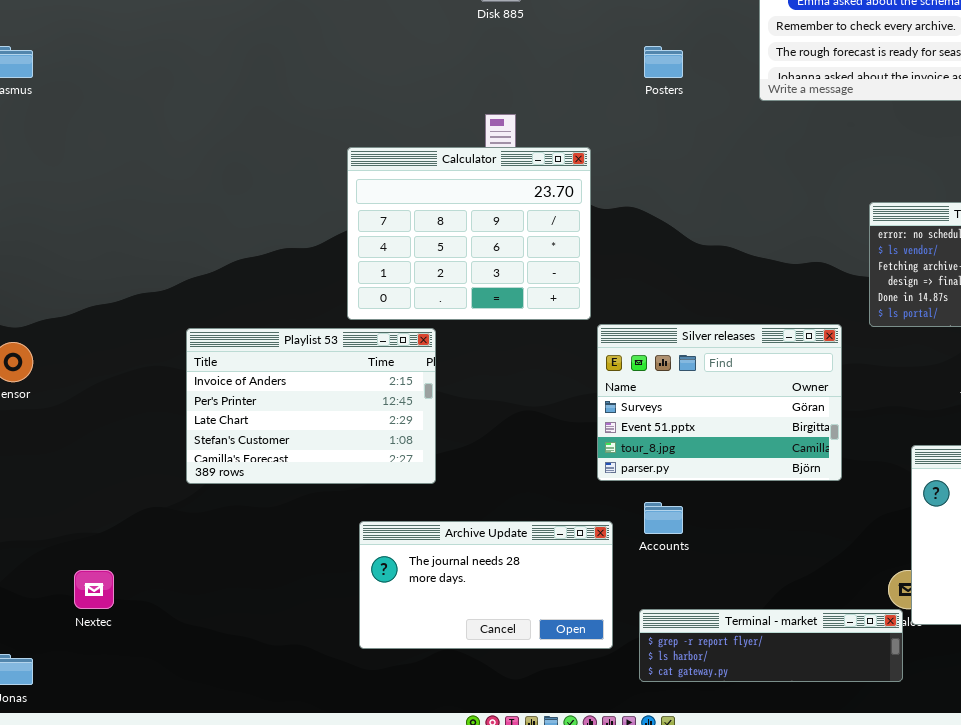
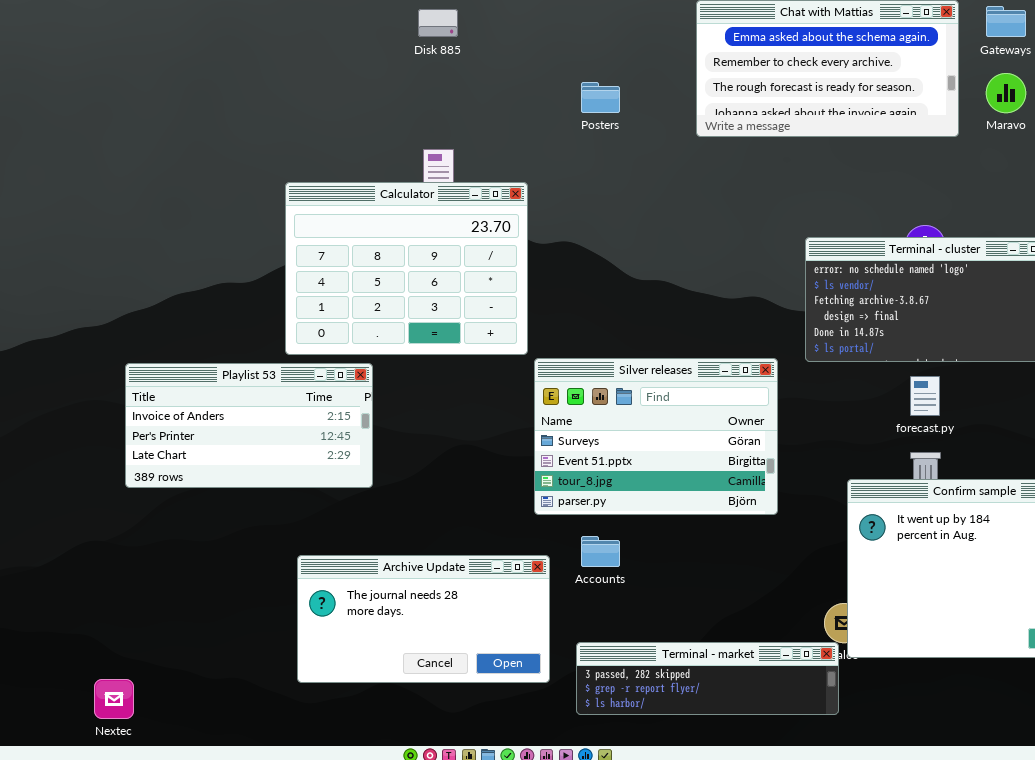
Playlist 53: [186,328,436,484] -> [125,363,373,488], resized
Nextec: [74,570,114,609] -> [94,679,134,719], moved
Terminal - market: [639,609,903,682] -> [576,642,839,715], scrolled up 1 row

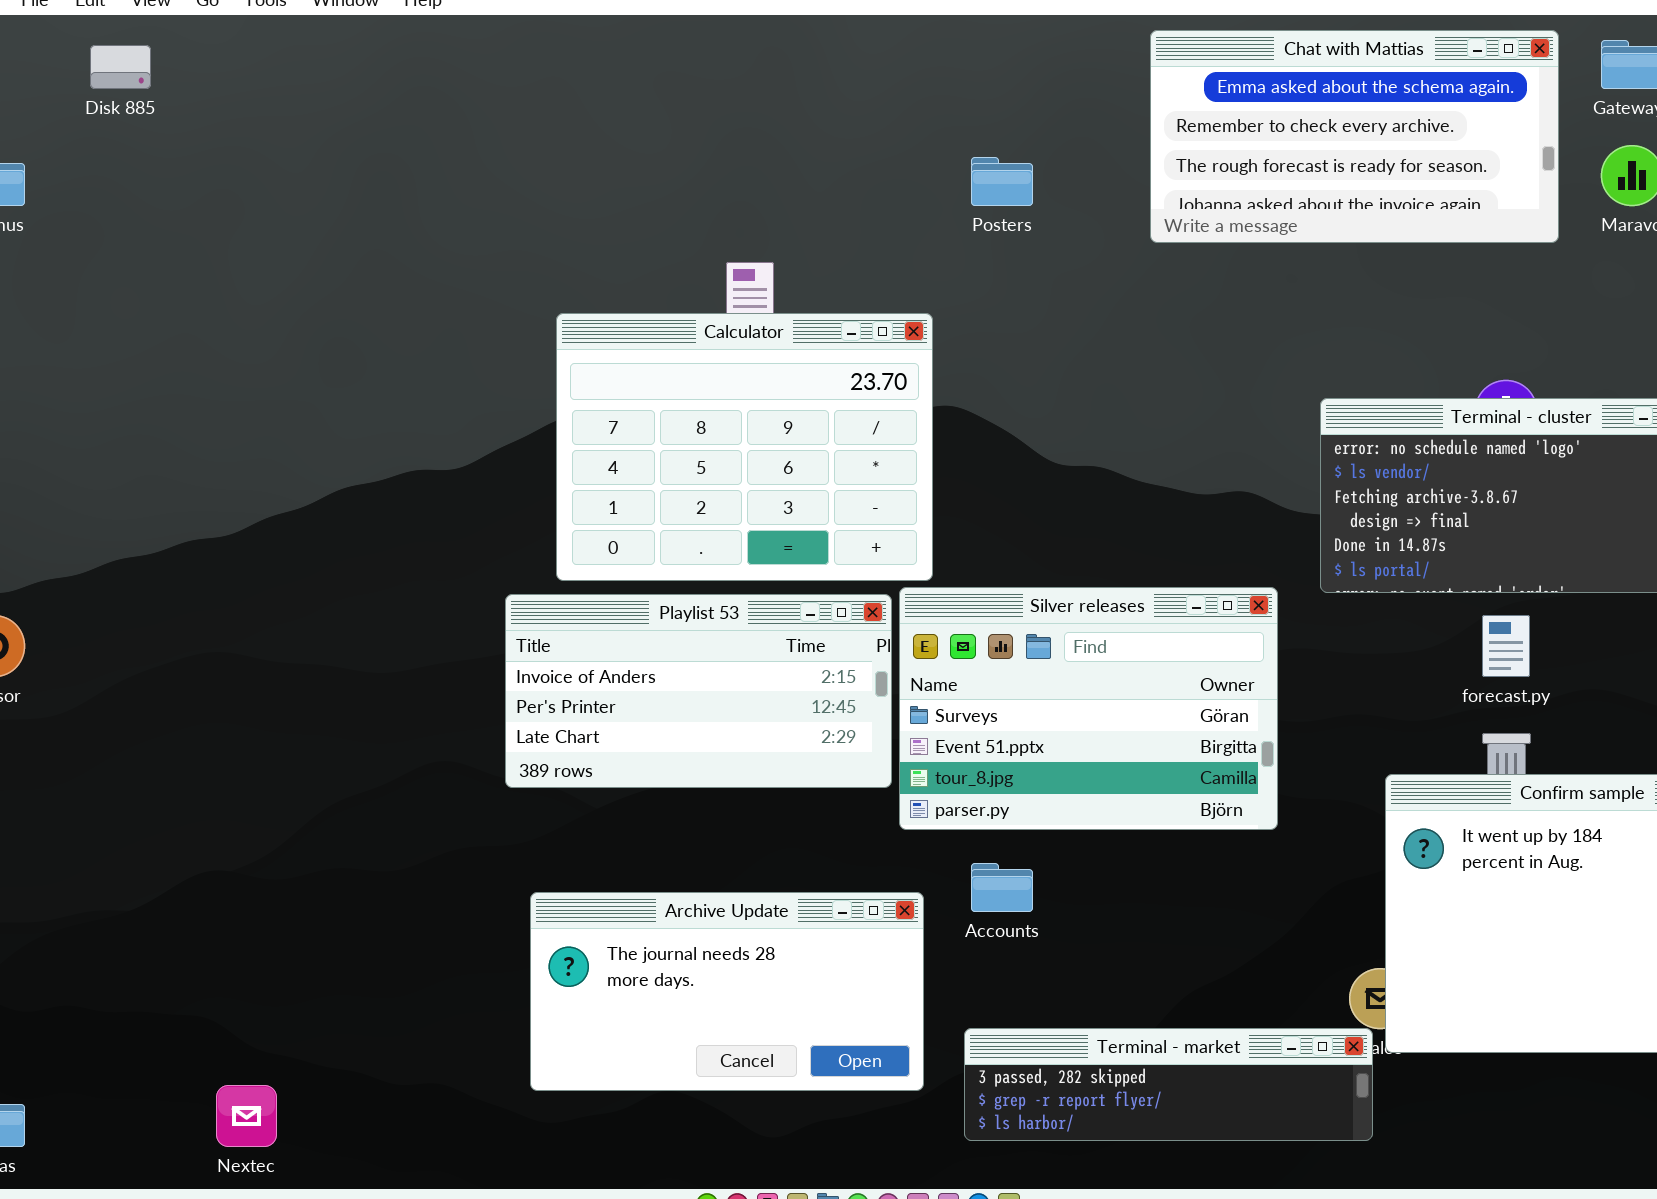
Disk 885: [418,9,458,37] -> [90,45,151,89], moved
Calculator: [285,182,528,355] -> [556,313,933,581], moved
Playlist 53: [125,363,373,488] -> [505,594,892,788], moved

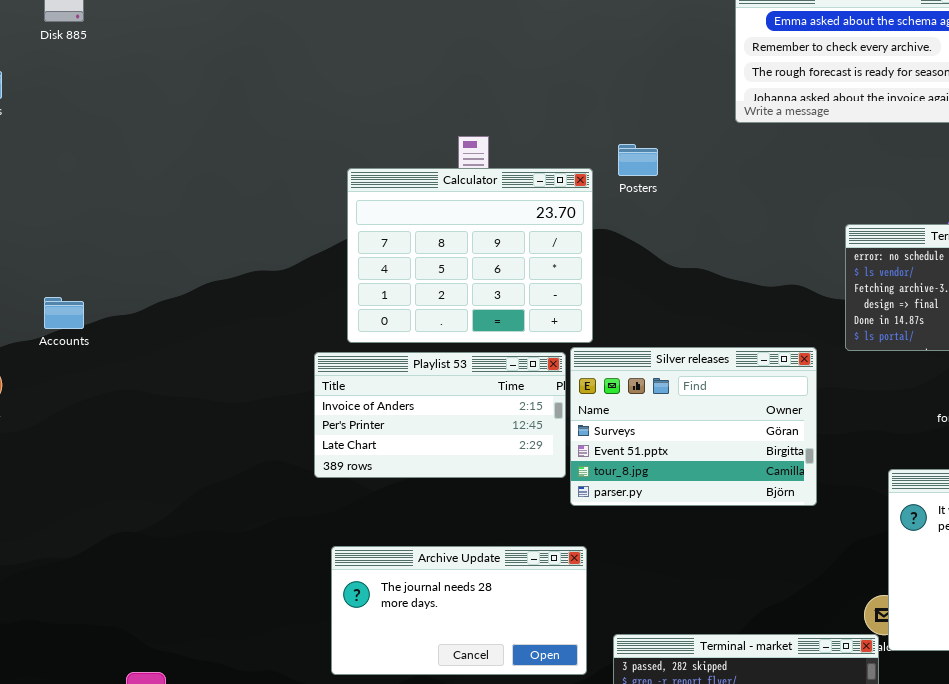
Posters: [971,157,1033,206] -> [618,144,658,176], moved
Accounts: [971,863,1033,912] -> [44,297,84,329], moved

